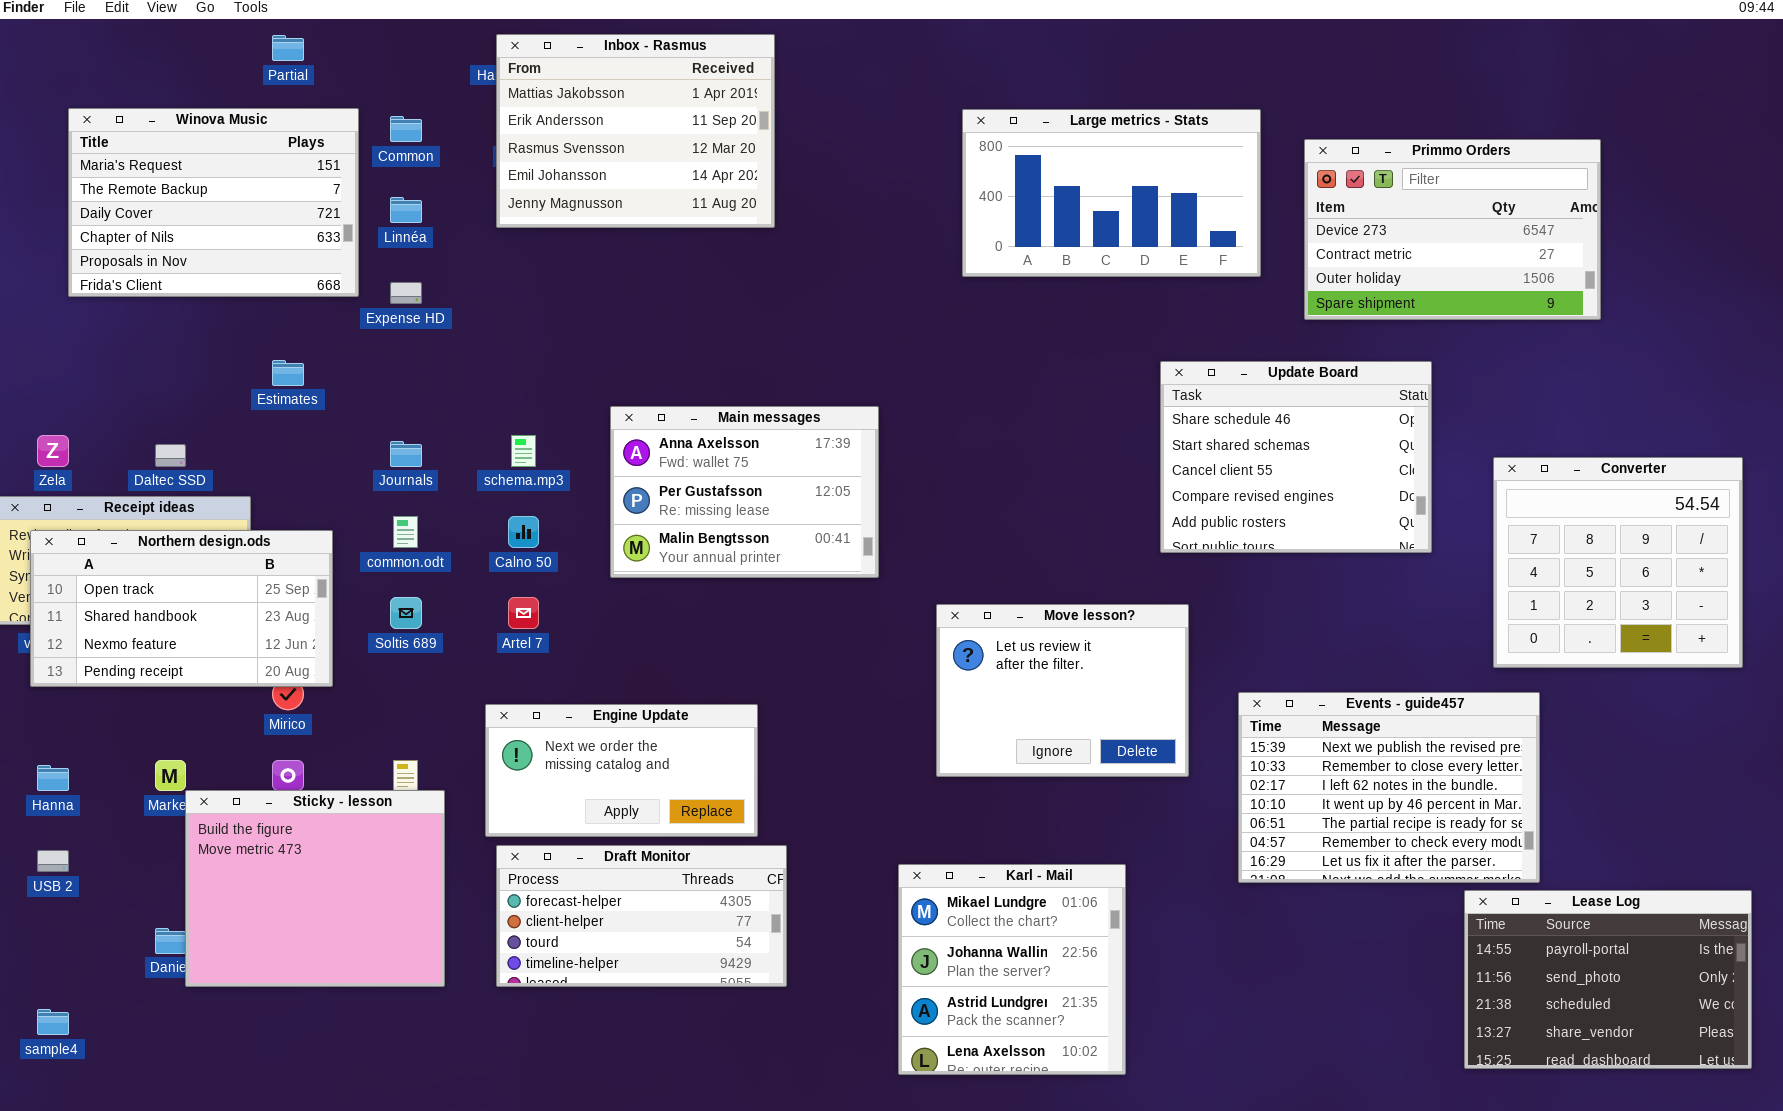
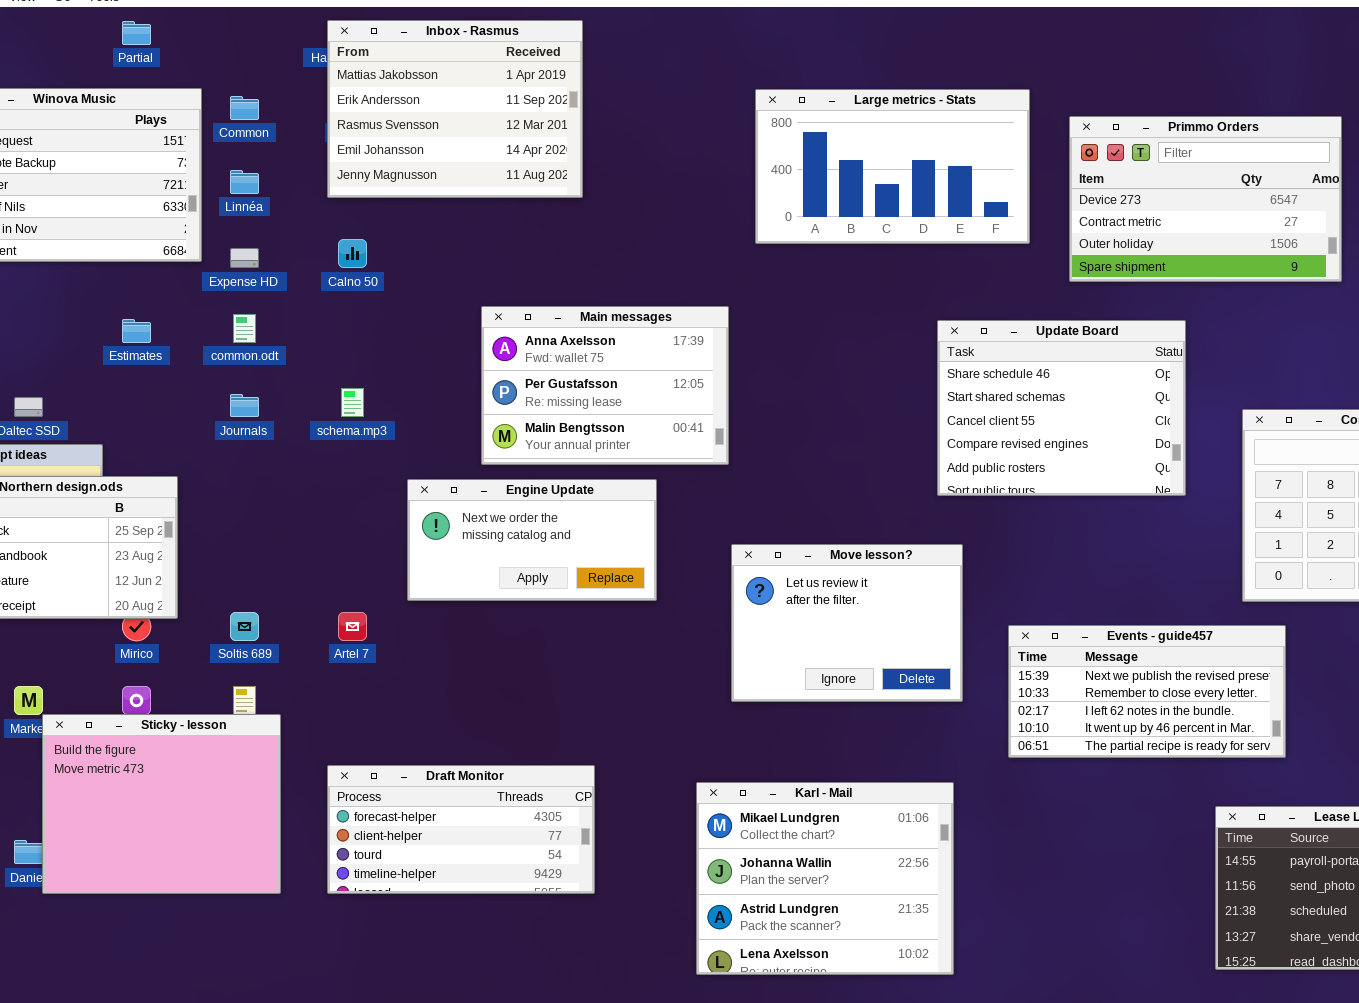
Main messages: [610,406,879,578] -> [481,306,729,465], moved
common.odt: [393,516,418,548] -> [233,314,256,343], moved
Calno 50: [508,516,539,548] -> [338,239,367,268], moved
Soltis 689: [390,597,422,629] -> [230,612,259,641], moved
Artel 7: [508,597,539,629] -> [338,612,367,641], moved
Events - guide457: [1238,692,1540,883] -> [1008,625,1286,758], resized
Engine Update: [485,704,758,837] -> [407,479,657,601], moved
Karl - Mail: [898,864,1126,1075] -> [696,782,954,975], resized

